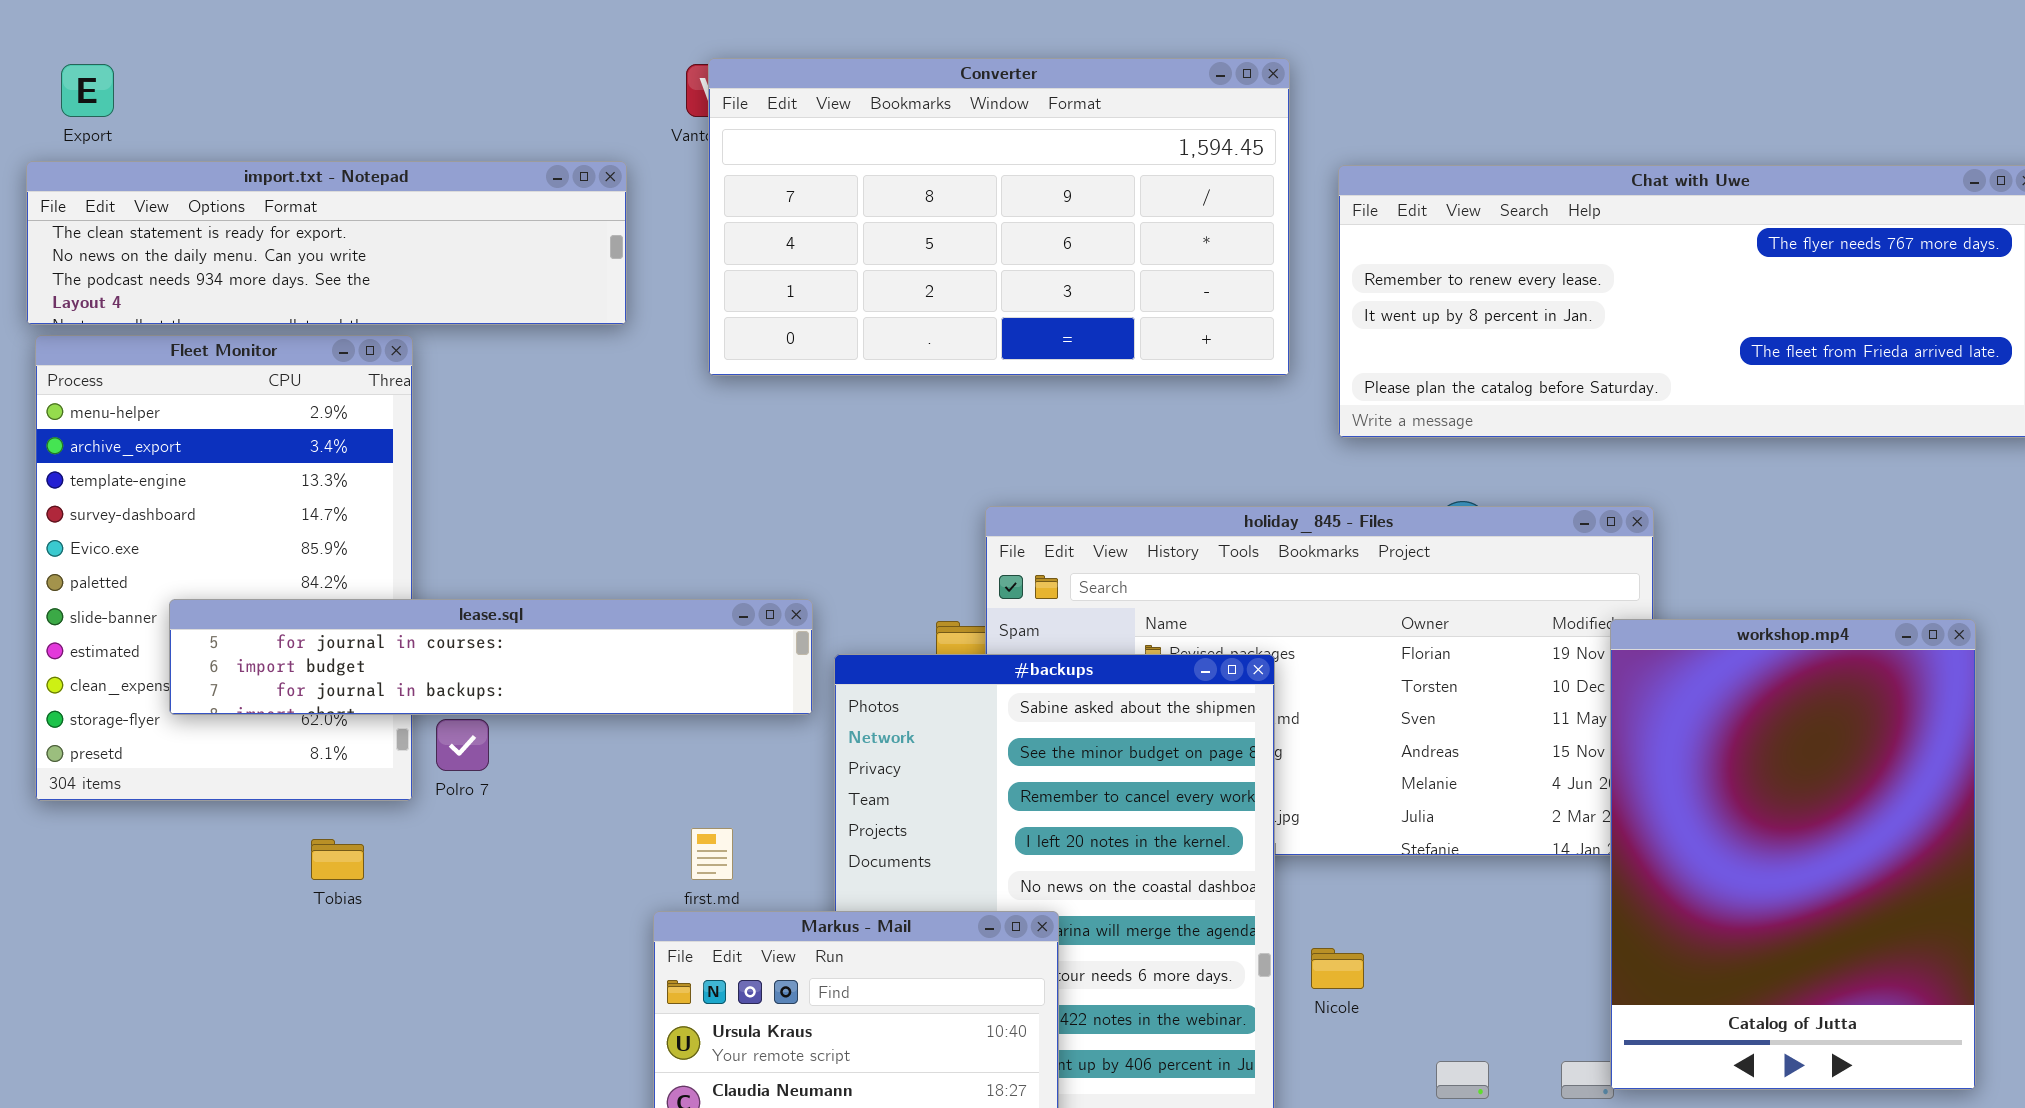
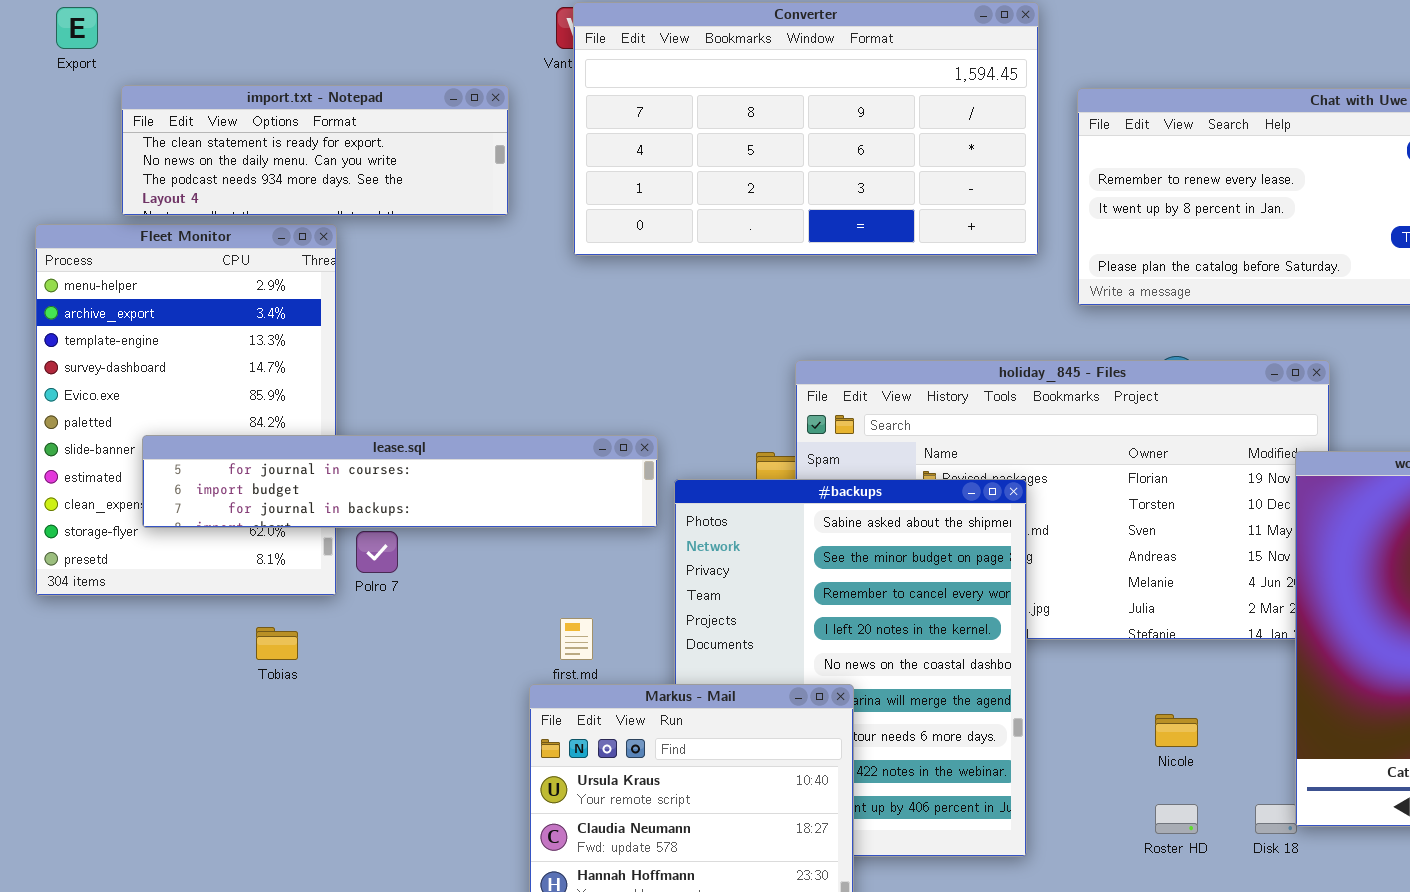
import.txt - Notepad: [26,161,627,325] -> [121,85,509,216], resized
Nicole: [1311,948,1364,989] -> [1155,714,1198,747], moved

